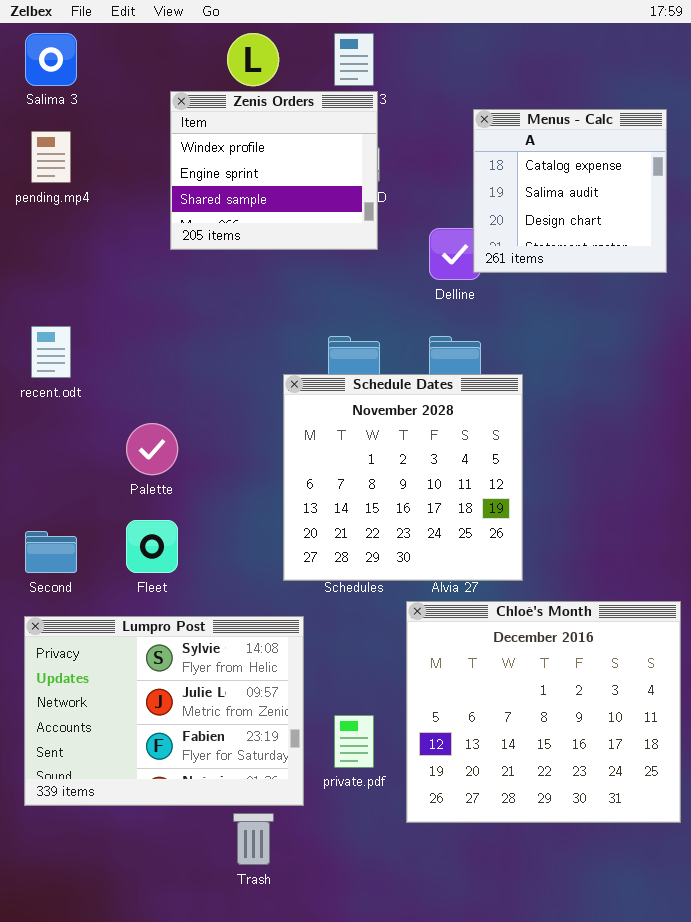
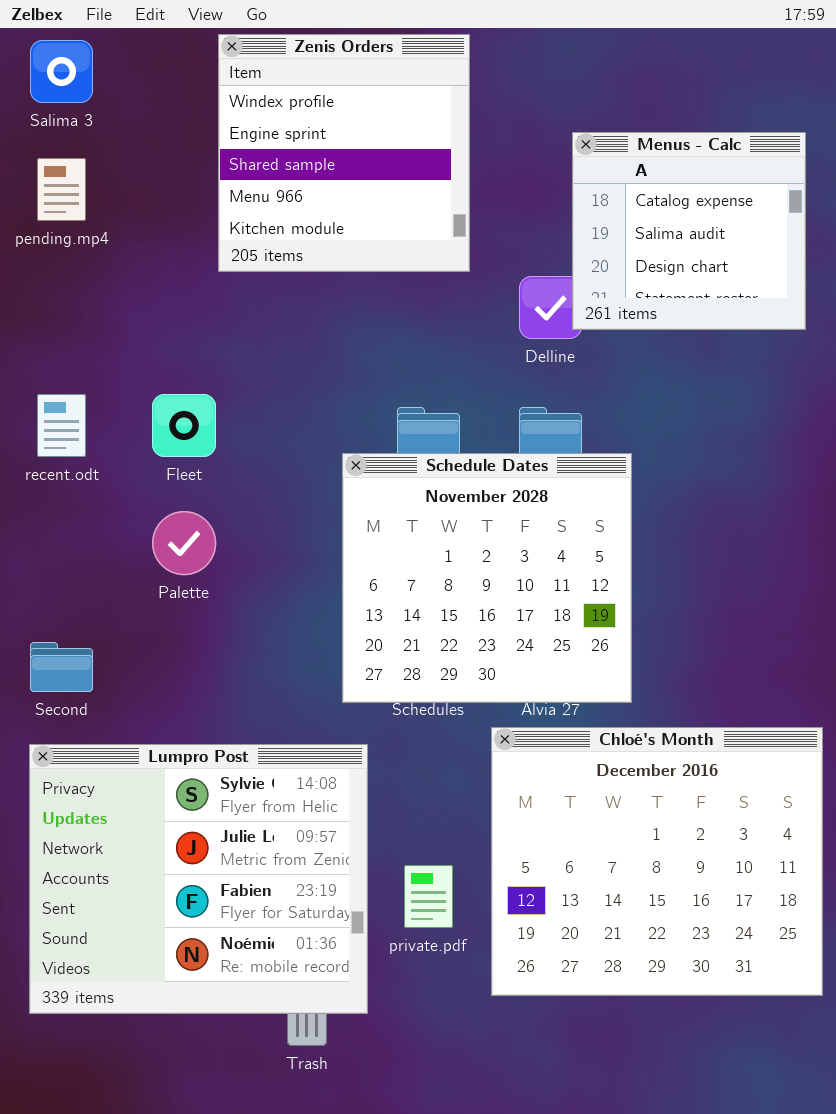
Zenis Orders: [170,91,378,250] -> [218,34,470,272], moved, resized
Fleet: [126,520,178,573] -> [152,394,216,457], moved
Lumpro Post: [24,616,304,806] -> [29,744,368,1014], resized

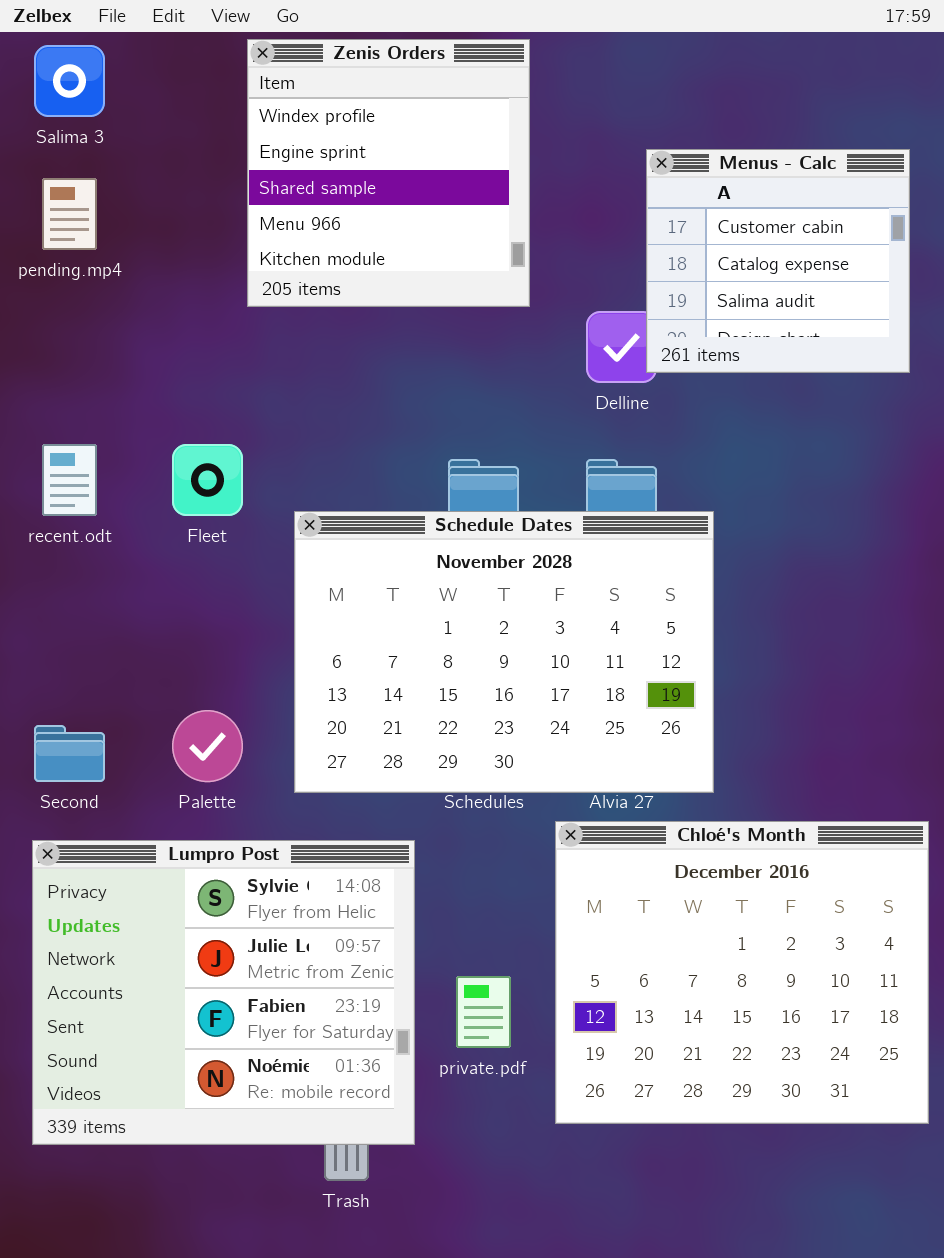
Menus - Calc: [572,132,806,330] -> [646,149,910,373], scrolled up 1 row
Schedule Dates: [342,453,632,703] -> [294,511,714,793], resized
Palette: [152,511,216,575] -> [172,710,243,782], moved

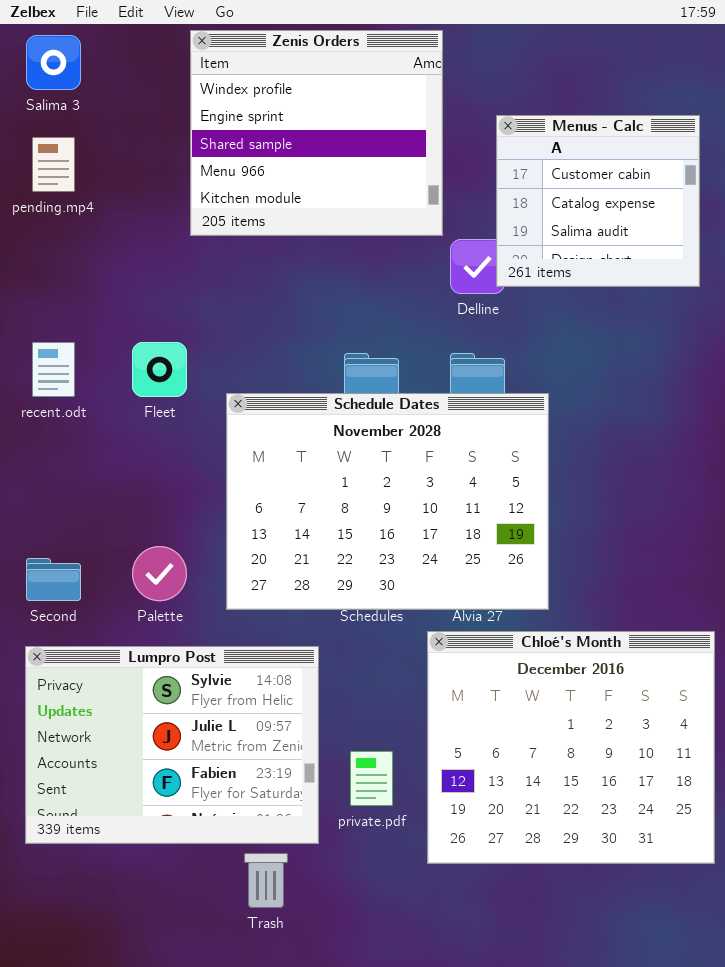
Zenis Orders: [247,39,530,307] -> [190,30,443,236], resized
Lumpro Post: [32,840,415,1145] -> [25,646,319,844], resized

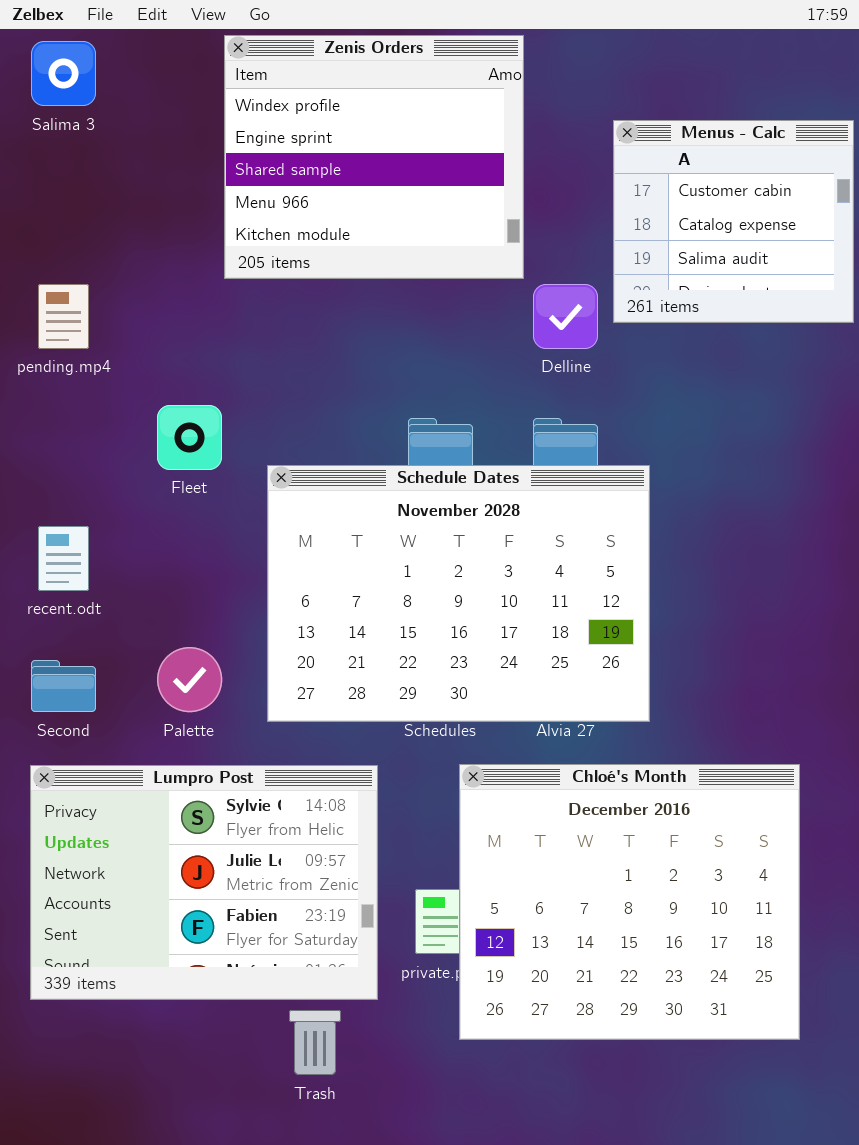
Menus - Calc: [496,115,700,287] -> [613,120,854,323], moved
pending.mp4: [32,137,75,192] -> [38,284,89,349], moved
recent.odt: [32,342,75,397] -> [38,526,89,591], moved
Chloé's Month: [427,631,715,864] -> [459,764,800,1040], moved

